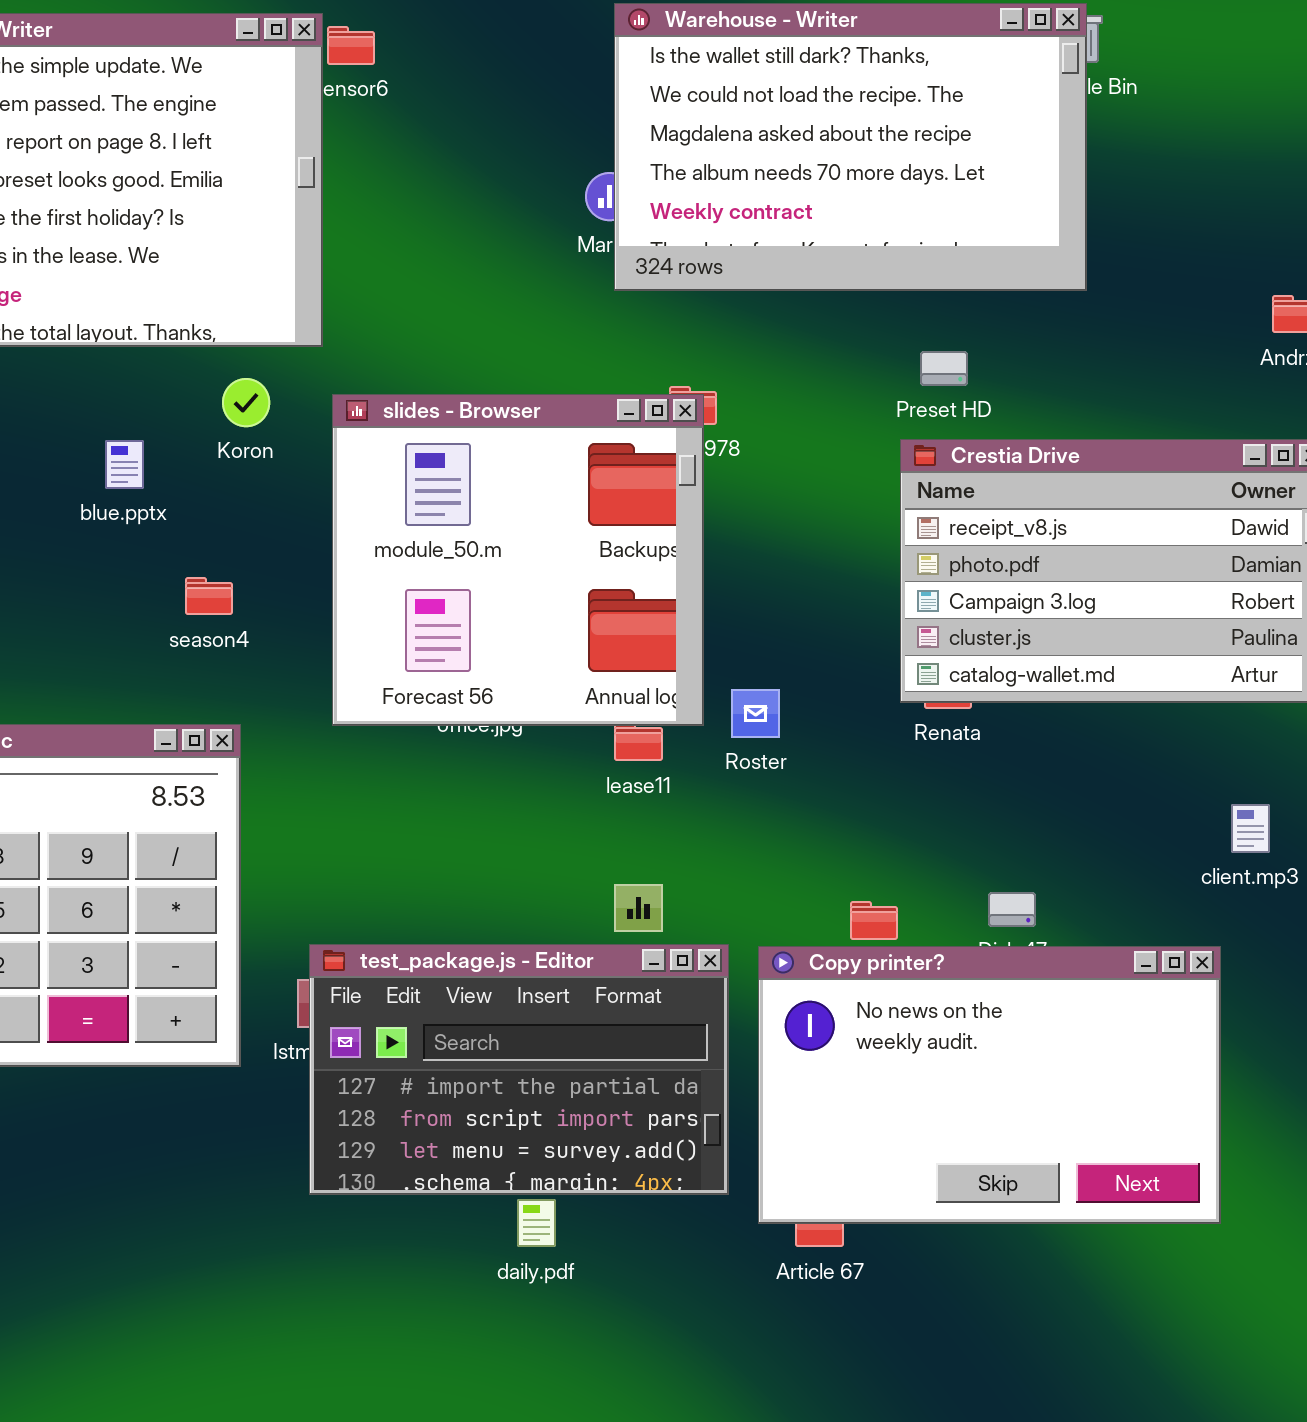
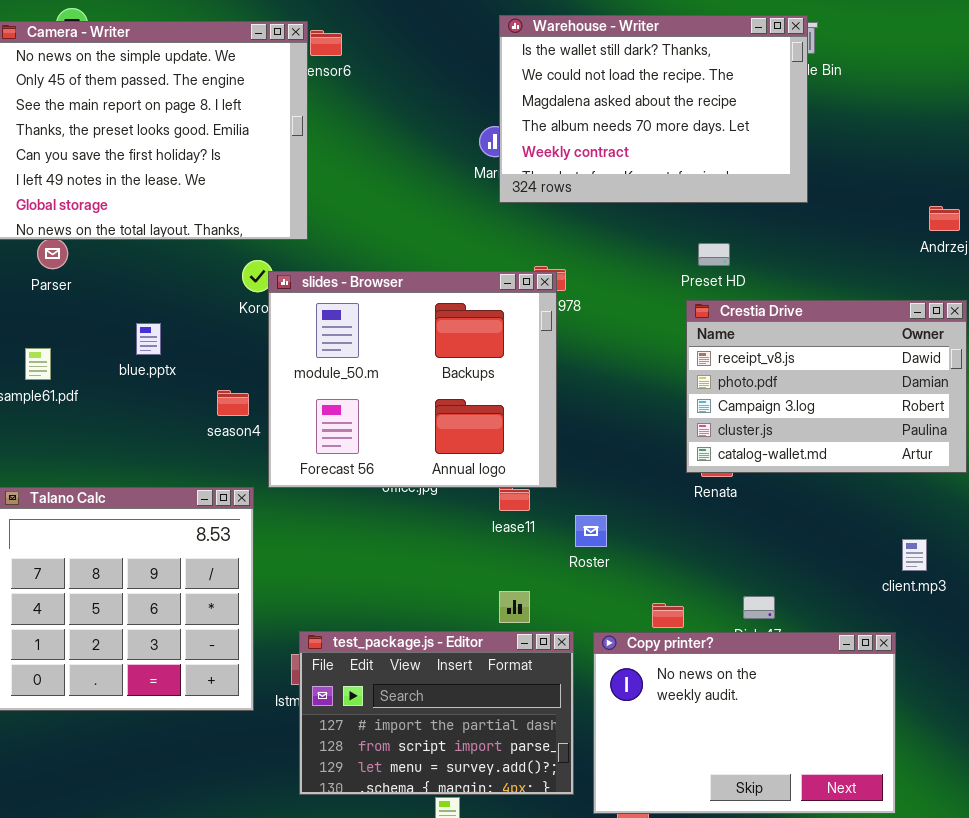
slides - Browser: [332,394,704,726] -> [268,271,557,488], resized
blue.pptx: [105,440,144,489] -> [136,323,161,355], moved
Roster: [731,689,780,738] -> [575,515,607,547], moved

